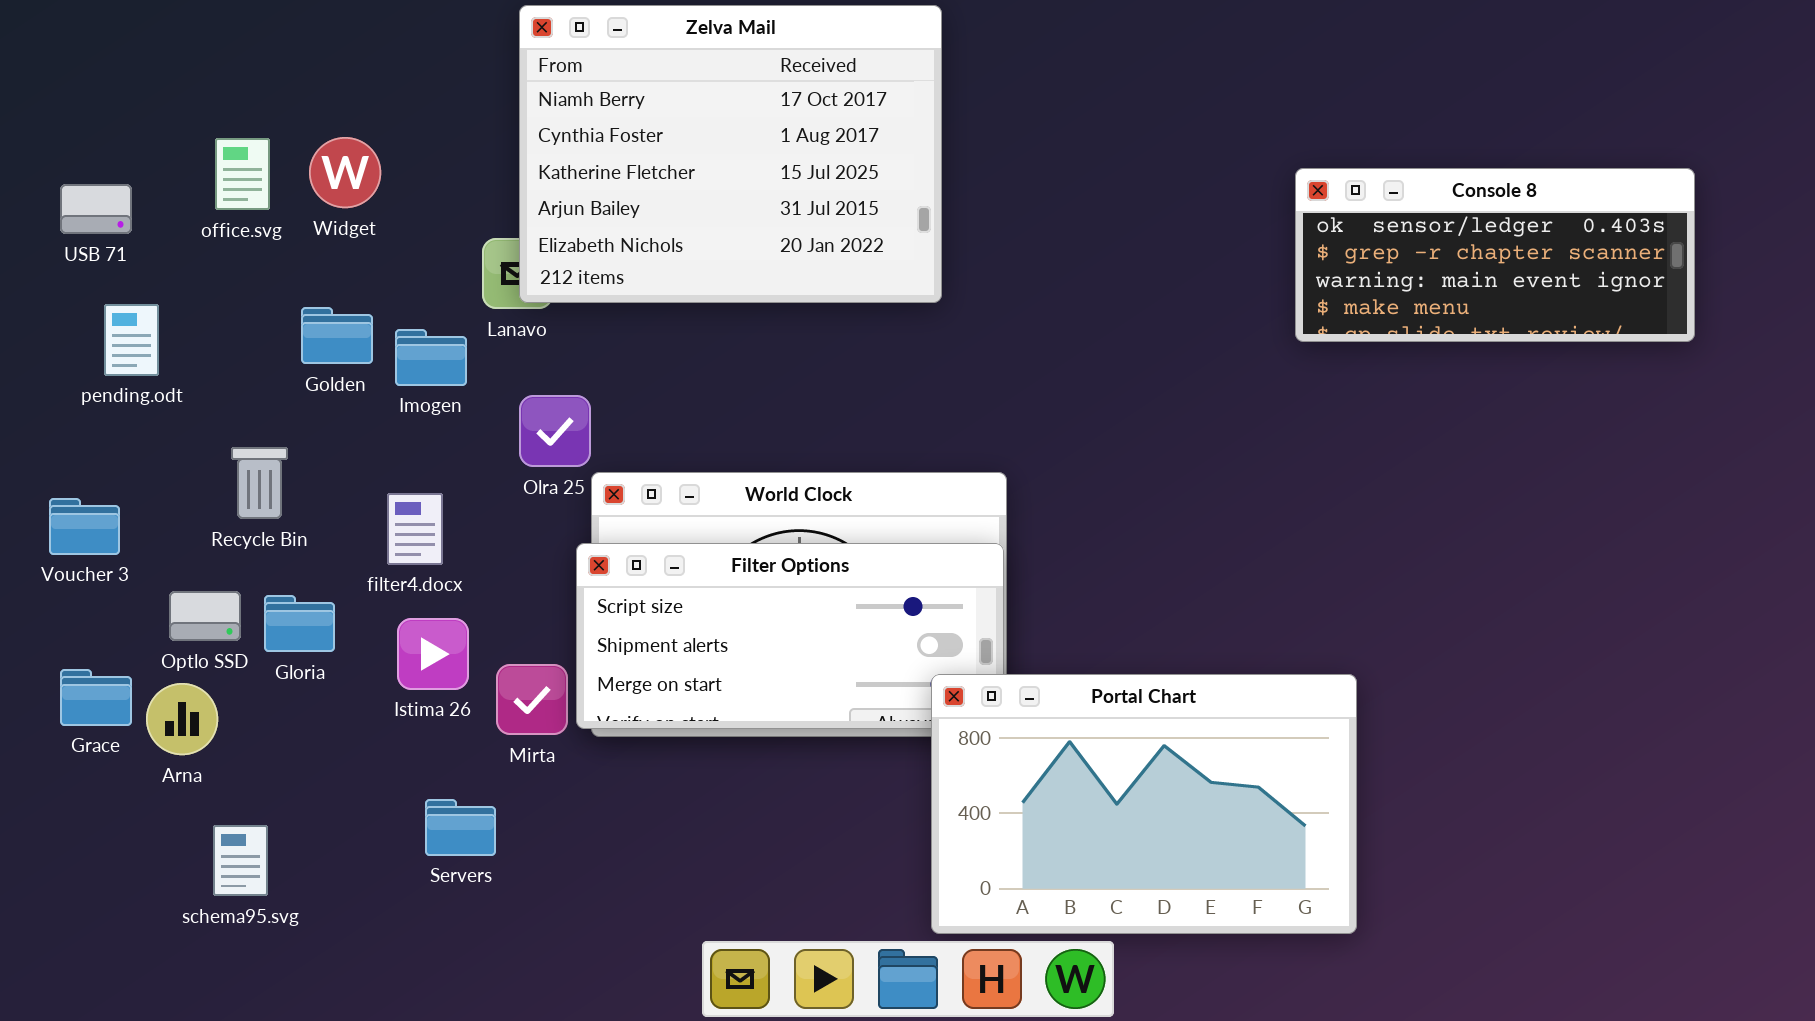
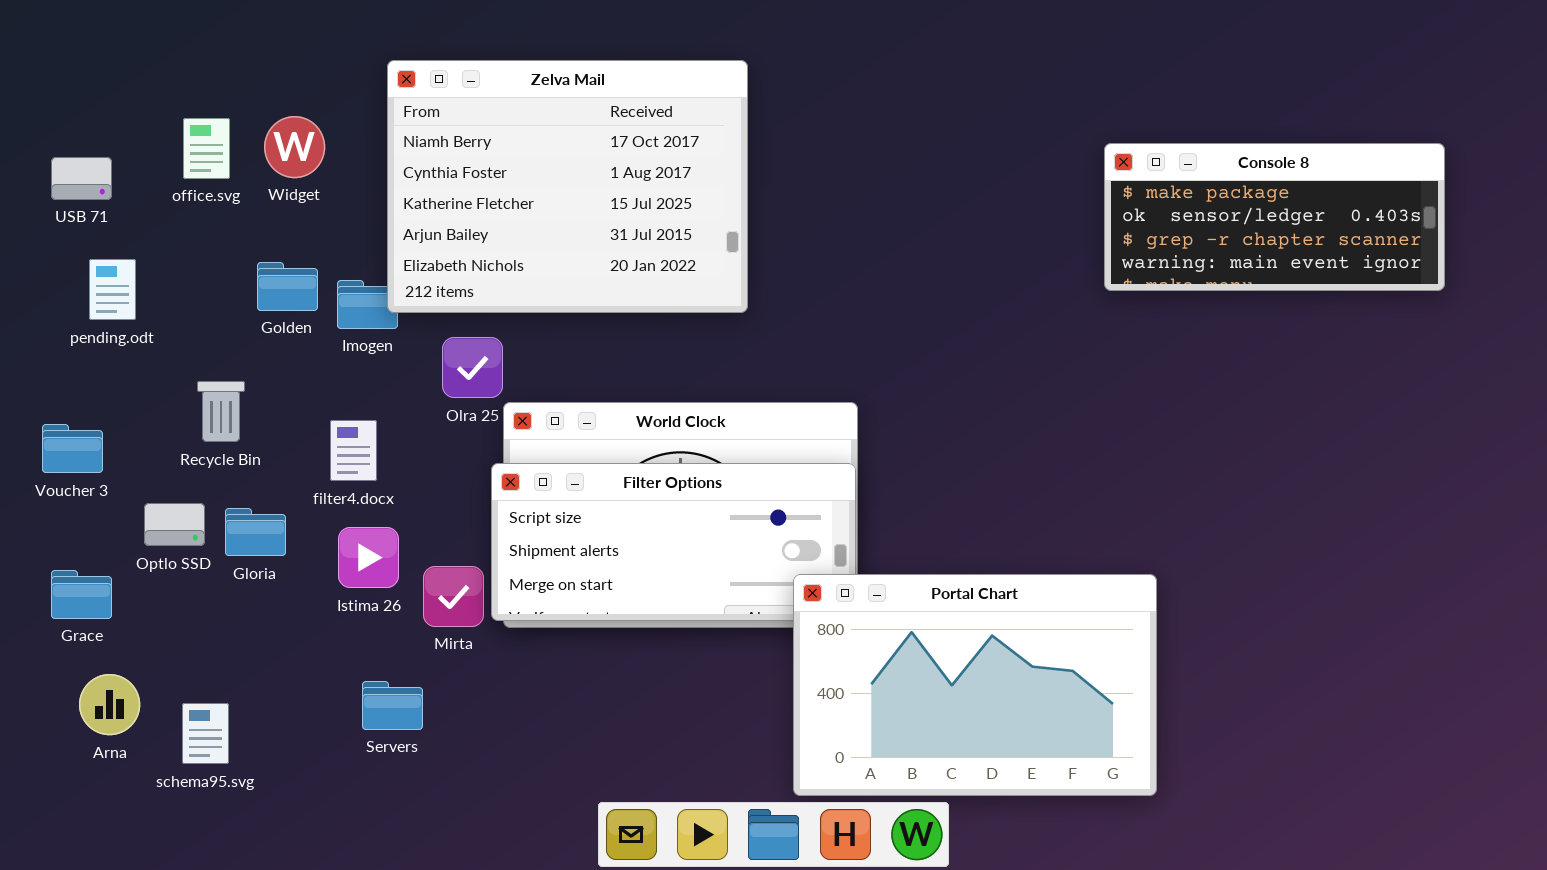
Zelva Mail: [519,5,942,303] -> [387,60,748,313], moved
Console 8: [1295,168,1695,342] -> [1104,143,1445,291], scrolled up 1 row
Arna: [146,683,218,755] -> [79,674,140,735], moved

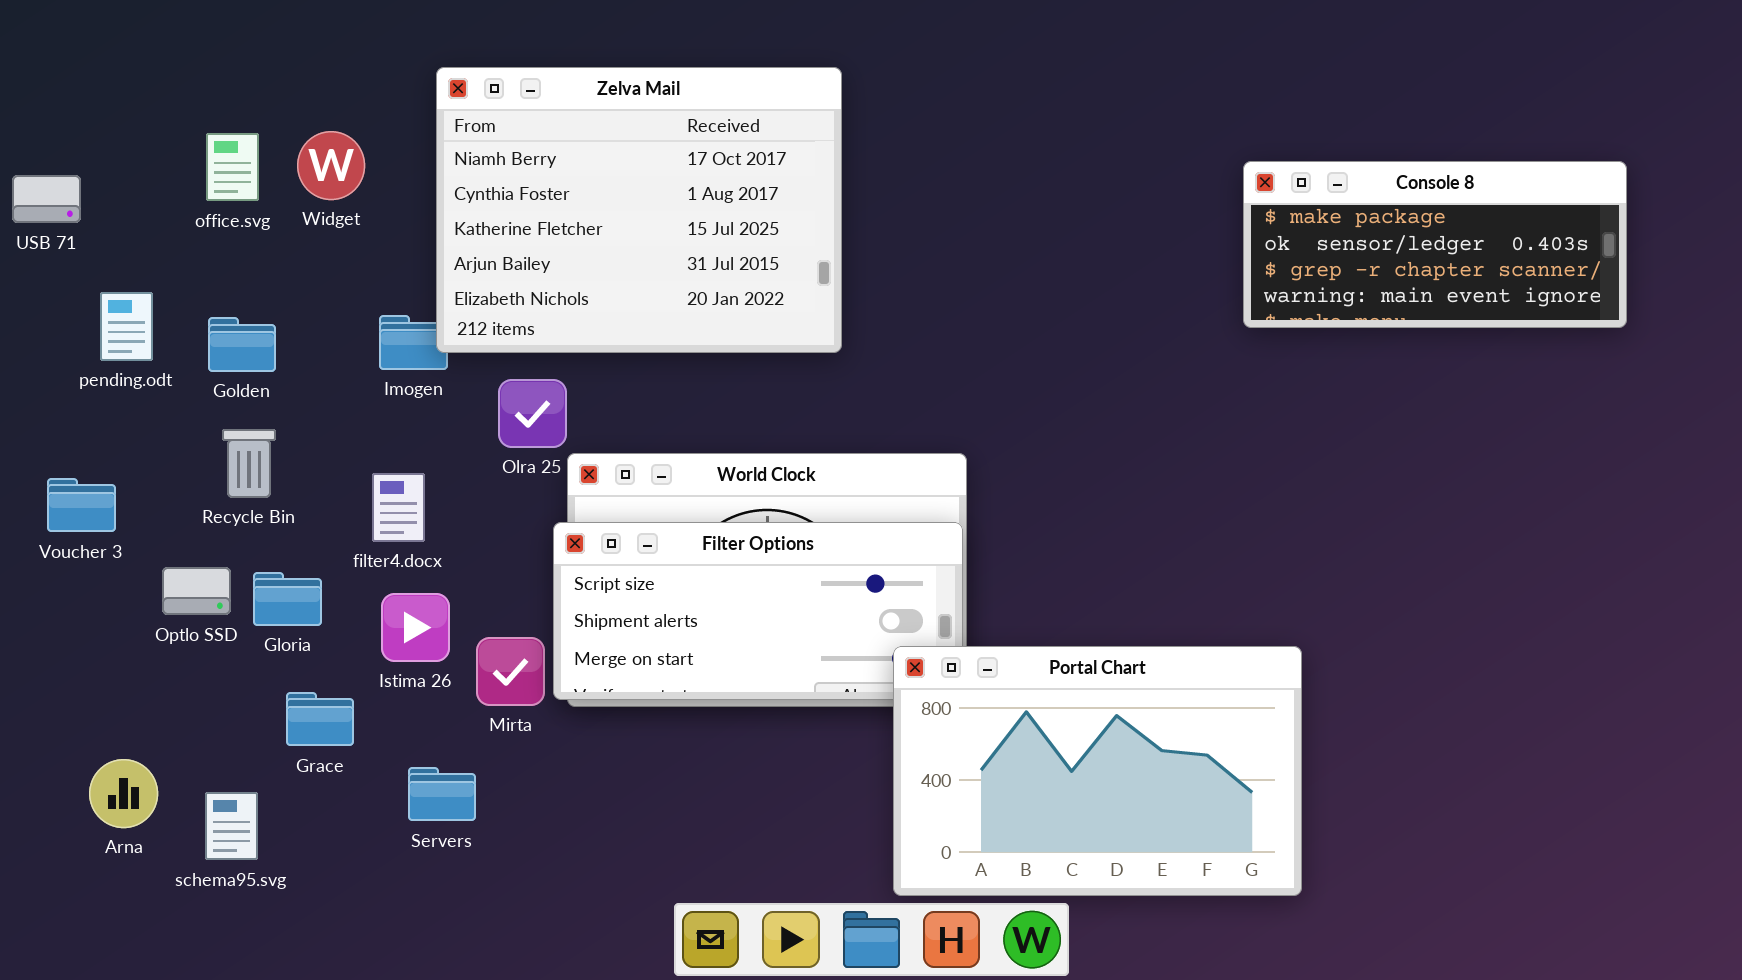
USB 71: [51,157,112,200] -> [12,175,81,223], moved
Golden: [257,262,318,311] -> [208,317,276,372], moved
Grace: [51,570,112,619] -> [286,692,354,746], moved

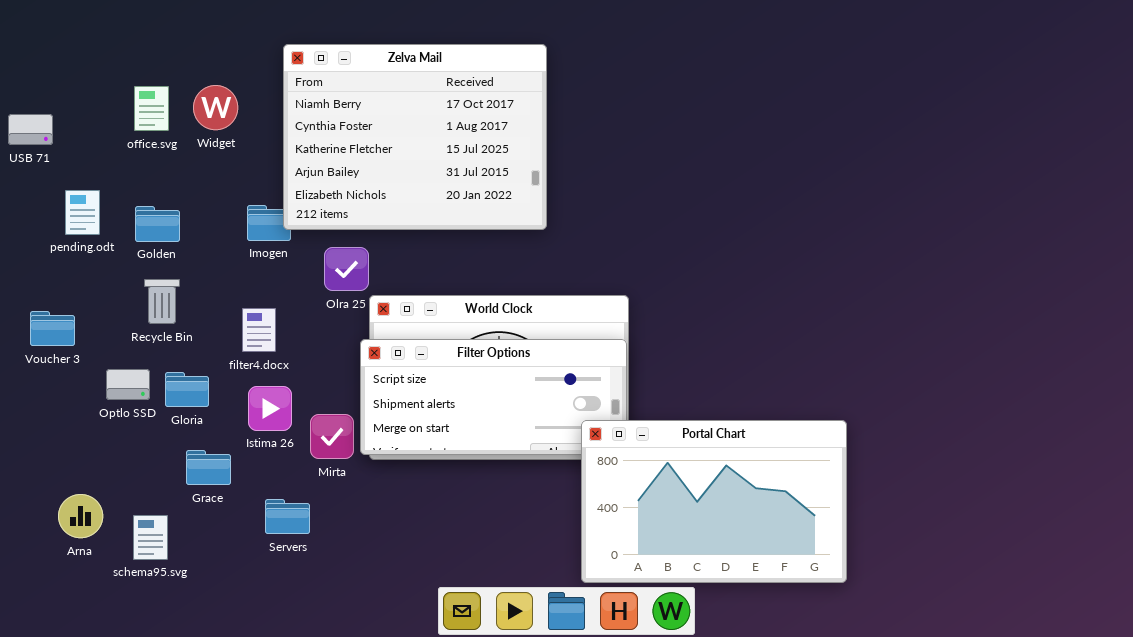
Console 8: [1243,161,1627,328] -> none, closed

